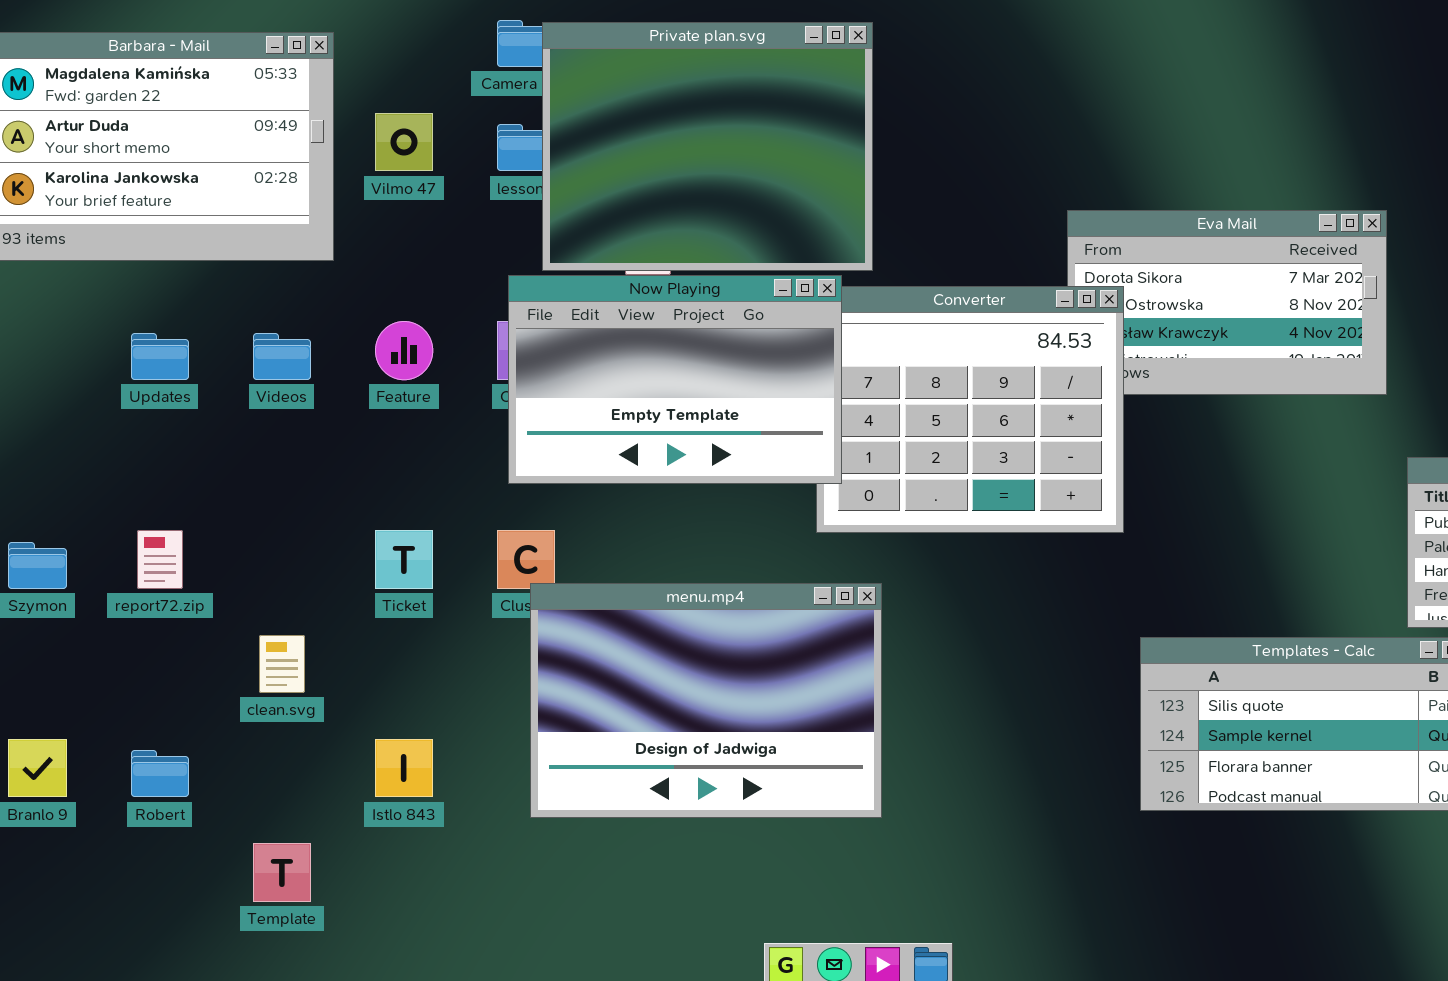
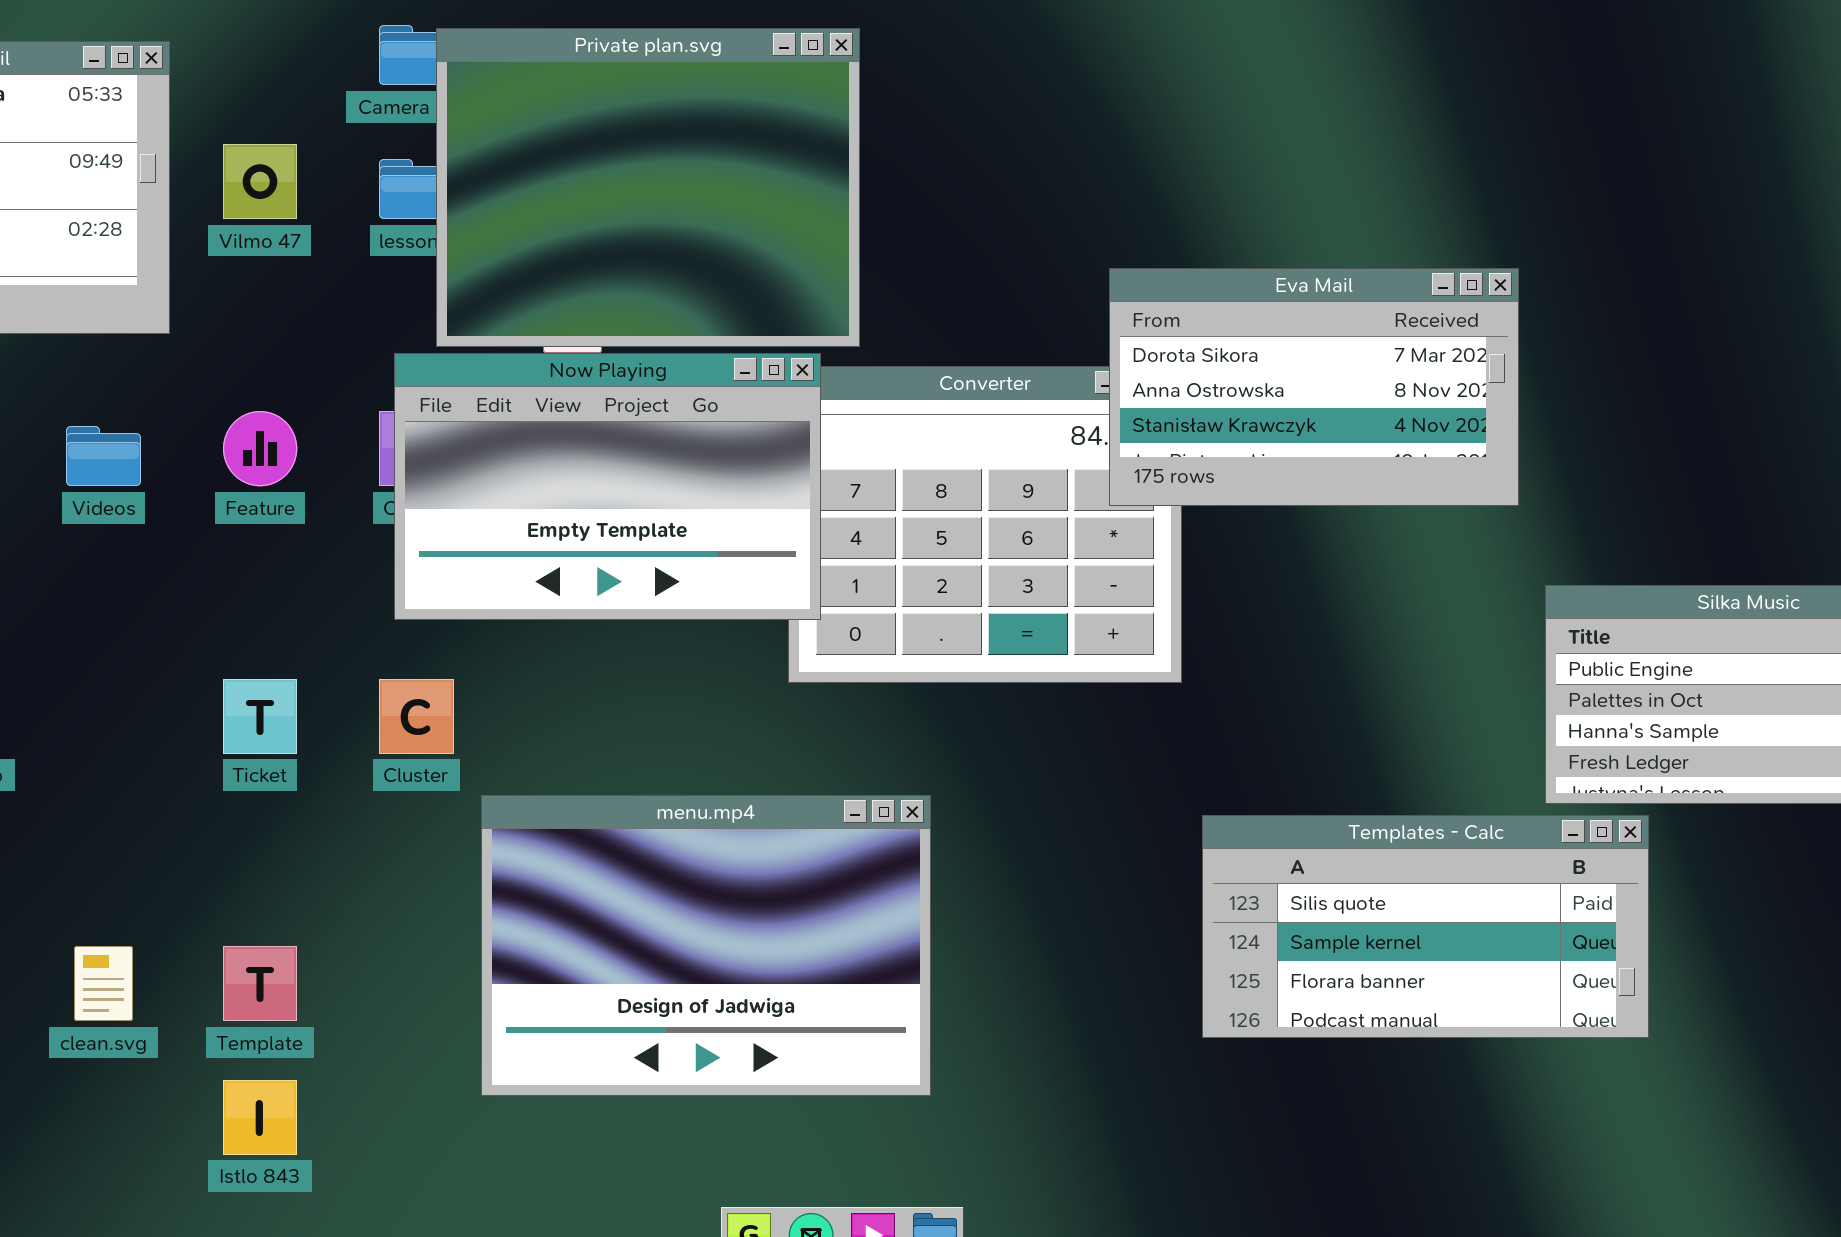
Eva Mail: [1067,210,1387,395] -> [1109,268,1519,506], raised
menu.mp4: [530,583,882,818] -> [481,795,931,1096], moved
clean.svg: [259,635,305,693] -> [74,946,133,1021], moved
Istlo 843: [375,739,433,797] -> [223,1080,297,1155], moved
Template: [253,843,311,902] -> [223,946,297,1021], moved

